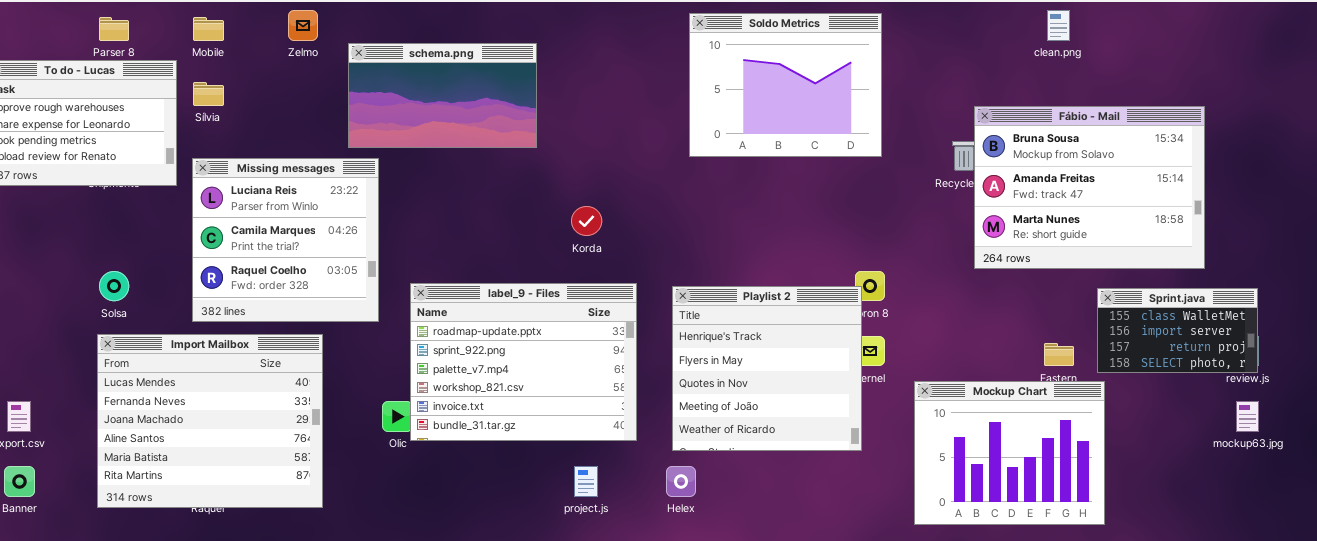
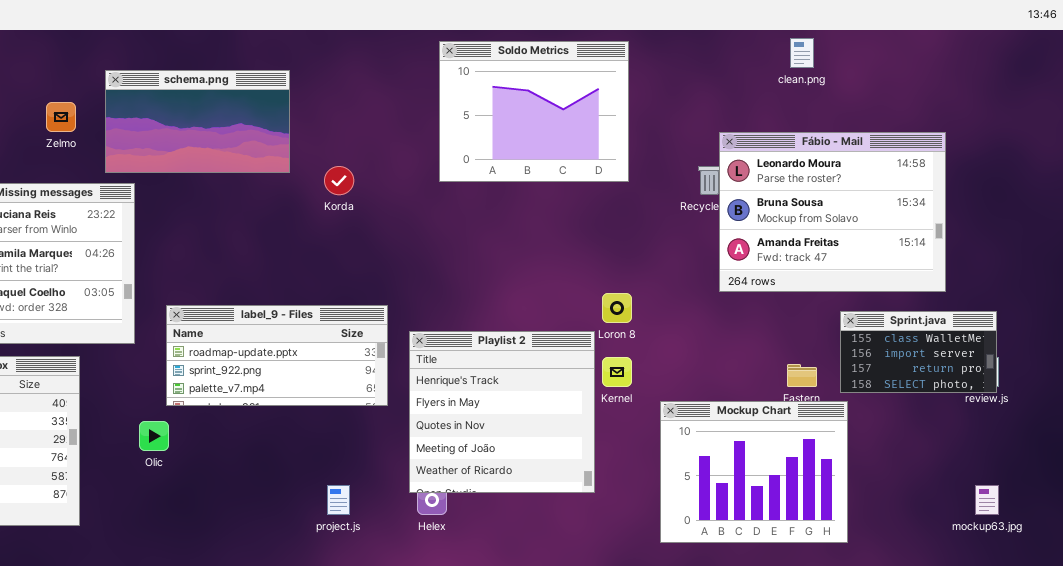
Zelmo: [288,10,318,41] -> [46,102,76,132], moved
Fábio - Mail: [974,106,1205,269] -> [719,132,946,292], scrolled up 1 row
Korda: [571,206,602,236] -> [324,166,354,195], moved
label_9 - Files: [410,283,637,441] -> [166,305,388,406], resized
Playlist 2: [672,286,862,451] -> [409,331,595,493], moved
mockup63.jpg: [1236,401,1259,432] -> [975,485,999,515], moved

